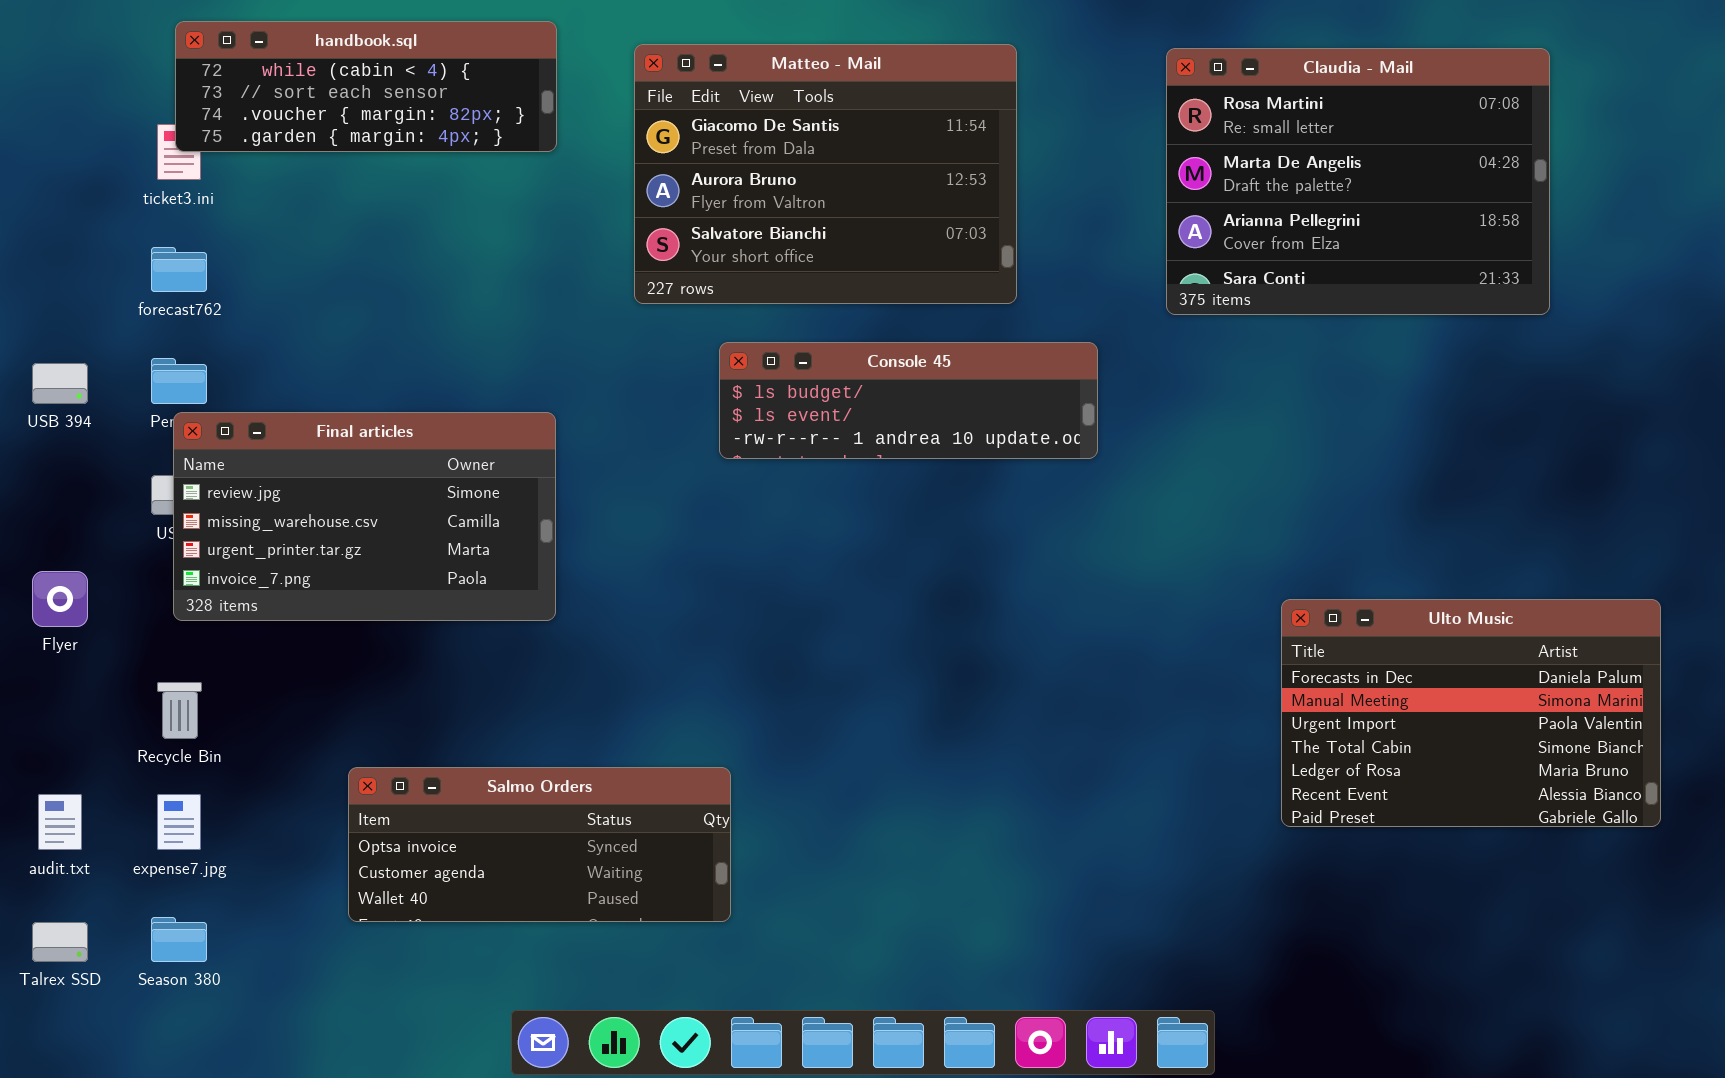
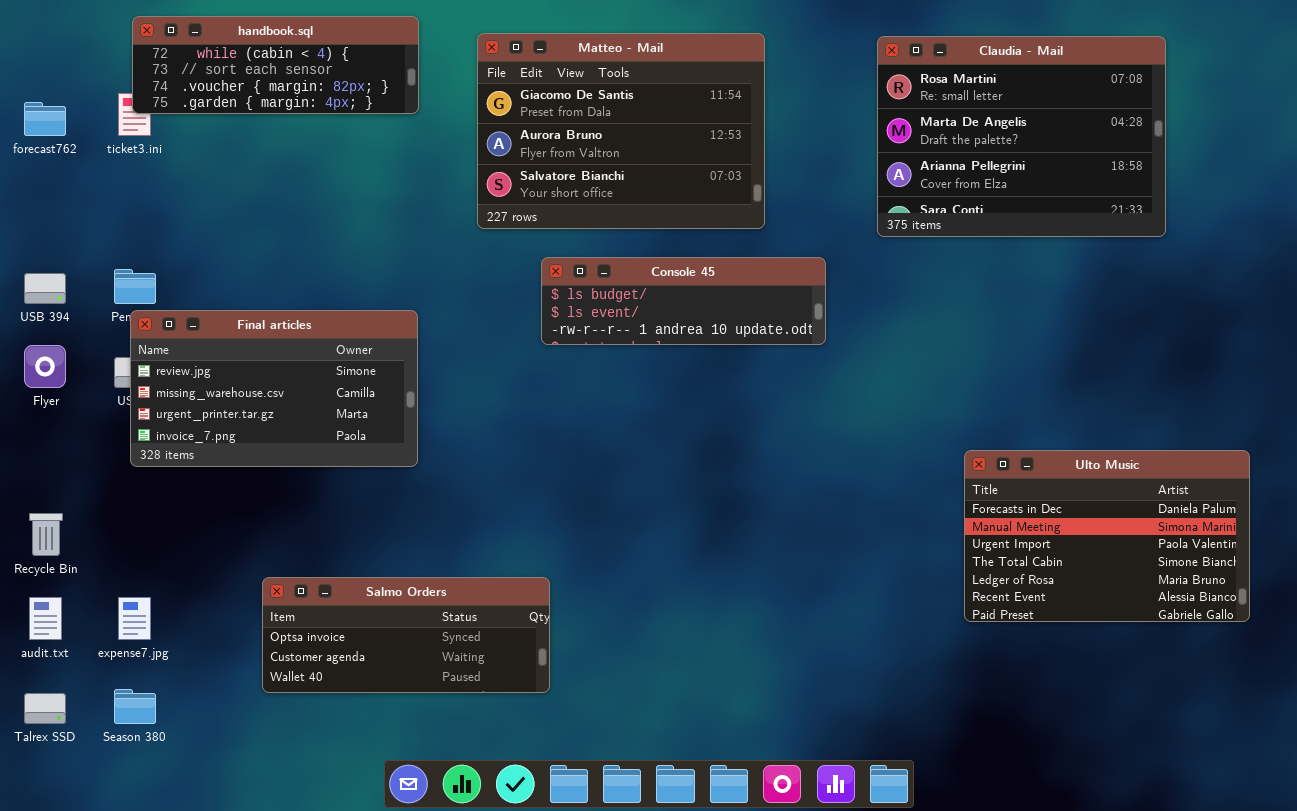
forecast762: [151,247,207,292] -> [24,102,66,136], moved
Flyer: [32,571,88,627] -> [24,345,66,388], moved
Recycle Bin: [157,682,202,739] -> [29,513,63,556], moved

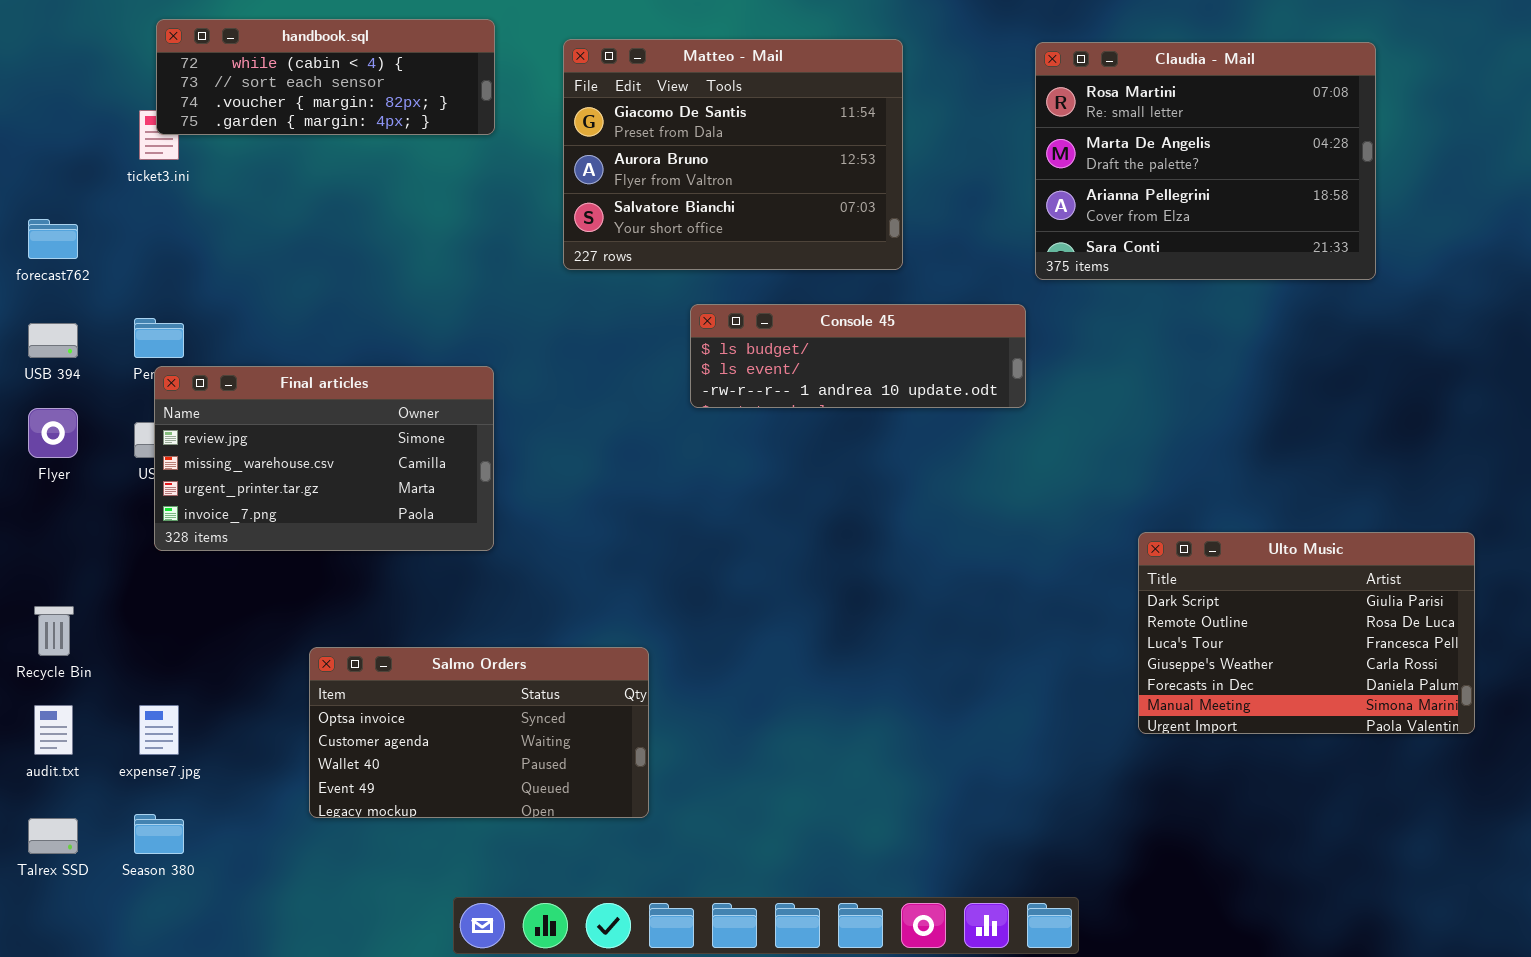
forecast762: [24,102,66,136] -> [28,219,78,259], moved
Console 45: [541,257,826,345] -> [690,304,1026,408], moved
Ulto Music: [964,450,1250,622] -> [1138,532,1475,734], scrolled up 4 rows
Salmo Orders: [262,577,550,693] -> [309,647,649,818], resized

